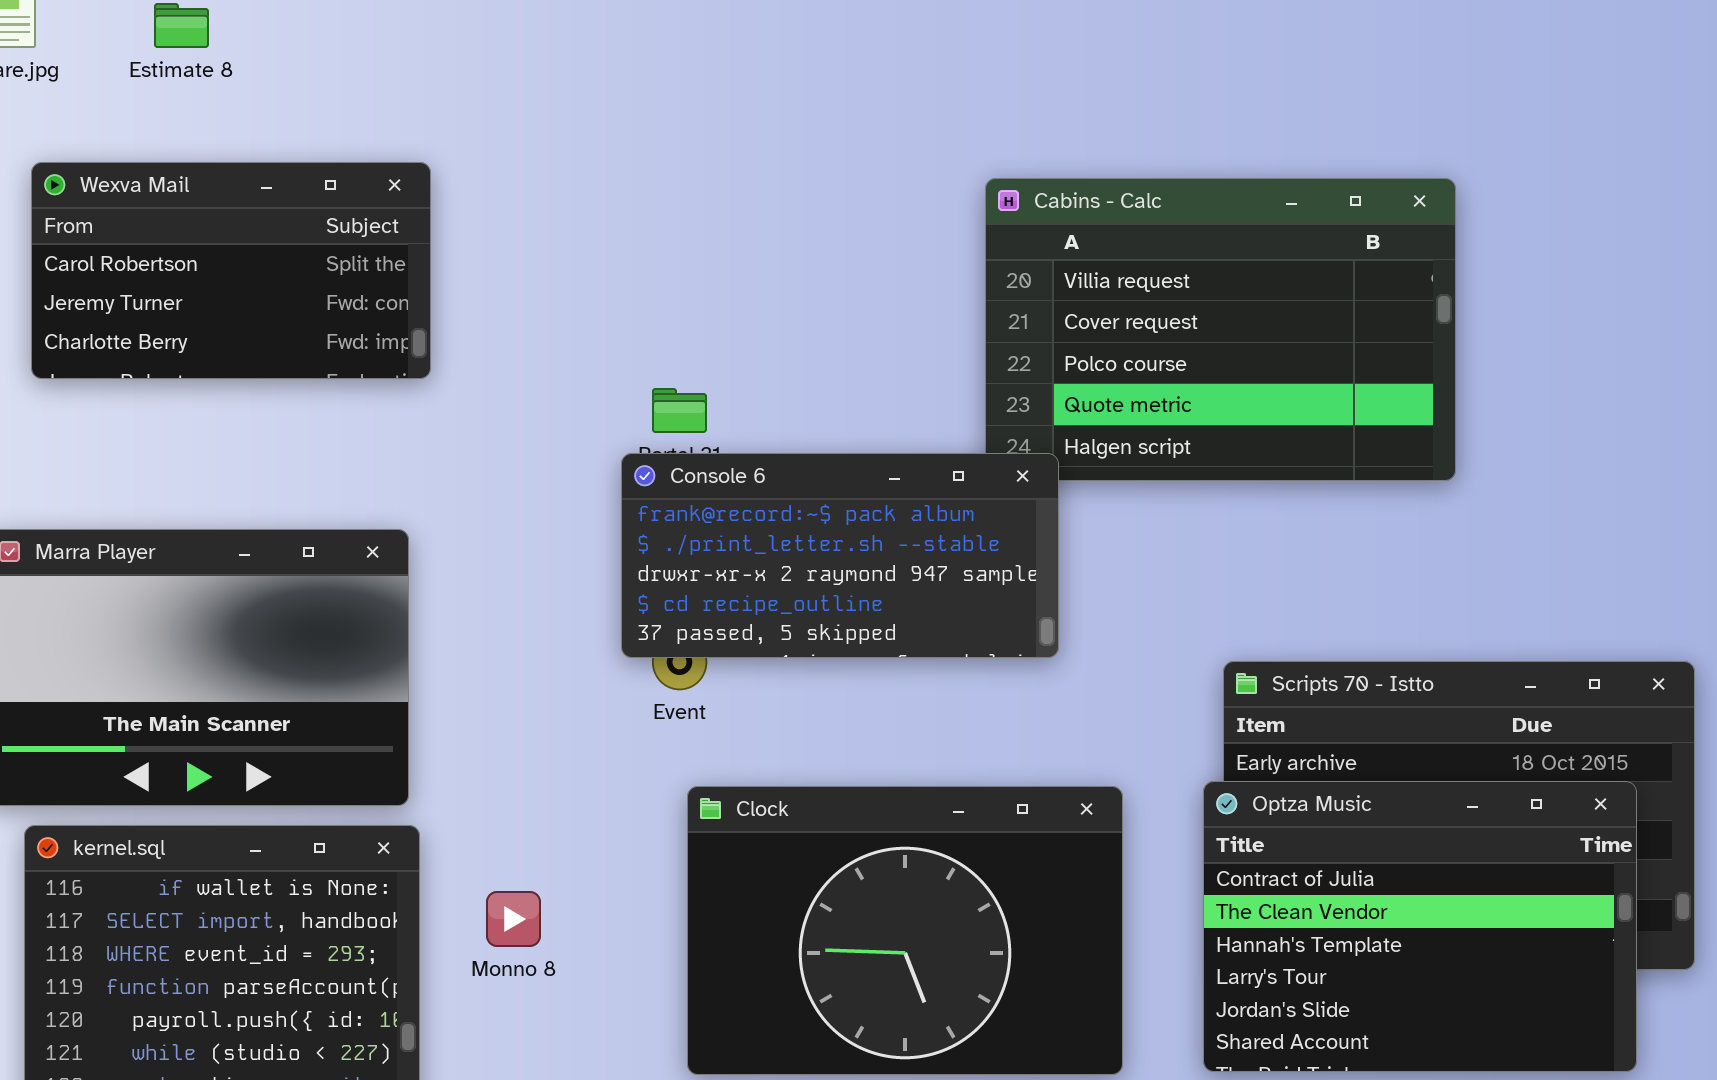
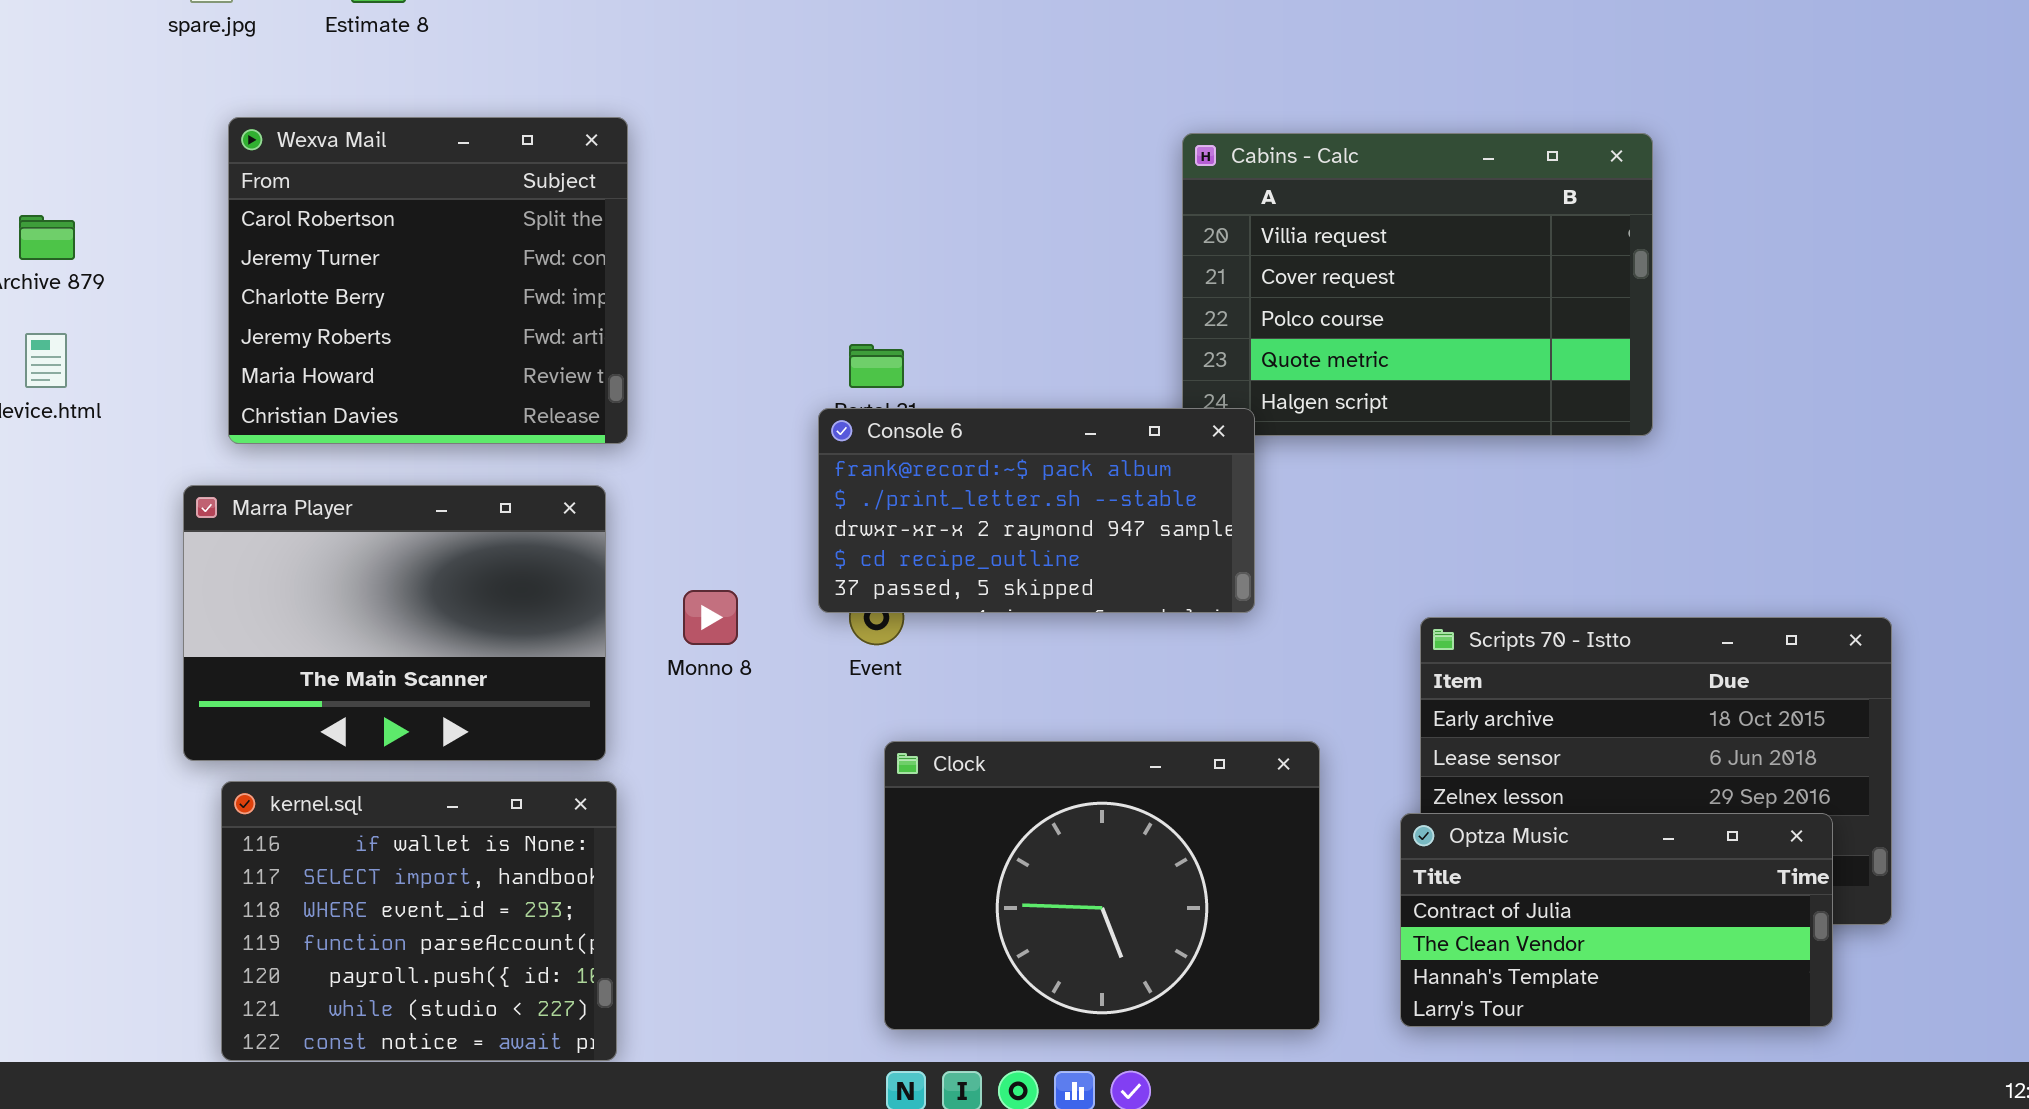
Wexva Mail: [31,162,431,379] -> [228,117,628,444], resized
Optza Music: [1203,781,1637,1072] -> [1400,813,1833,1027], resized
Monno 8: [486,891,541,947] -> [683,590,738,645], moved

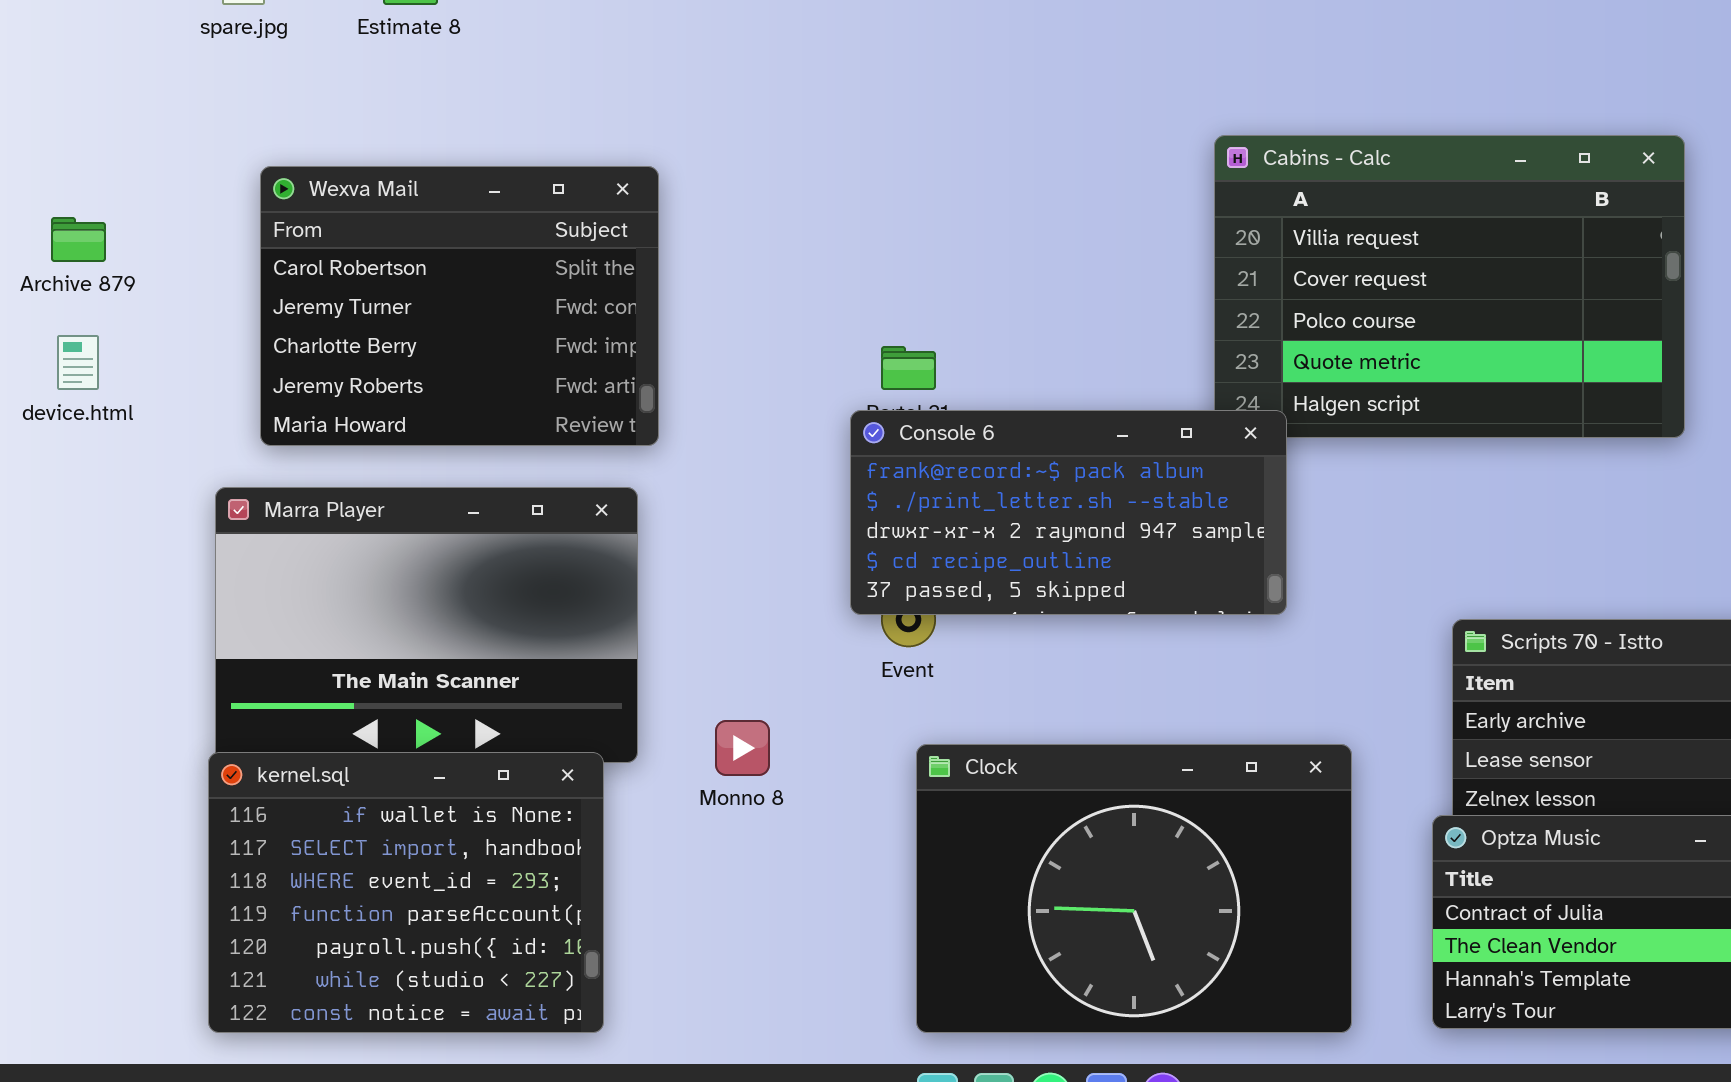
Wexva Mail: [228,117,628,444] -> [260,166,659,446], resized
Monno 8: [683,590,738,645] -> [715,720,770,776], moved
kernel.sql: [221,781,617,1061] -> [208,752,604,1033], moved

